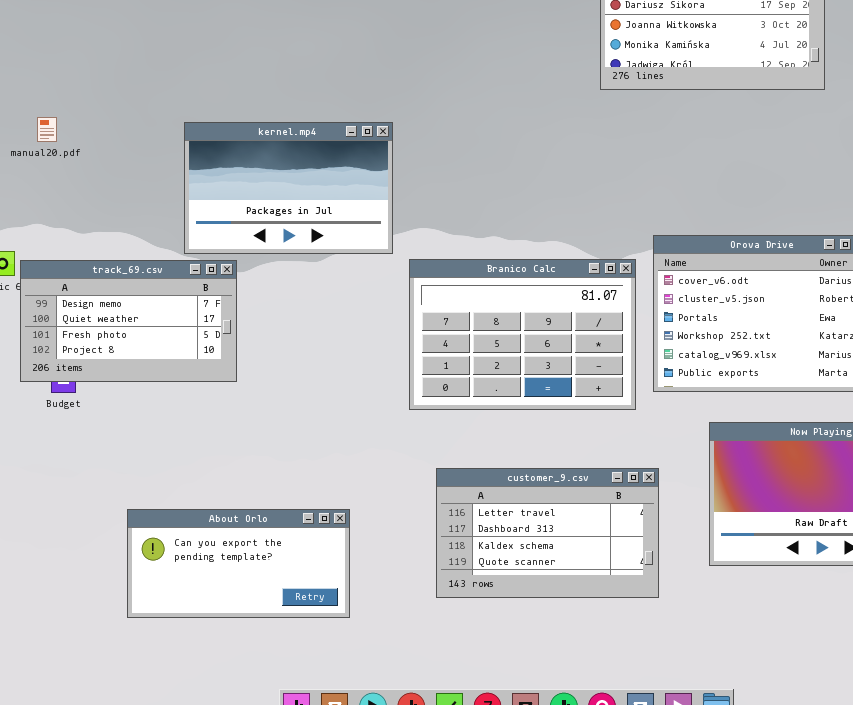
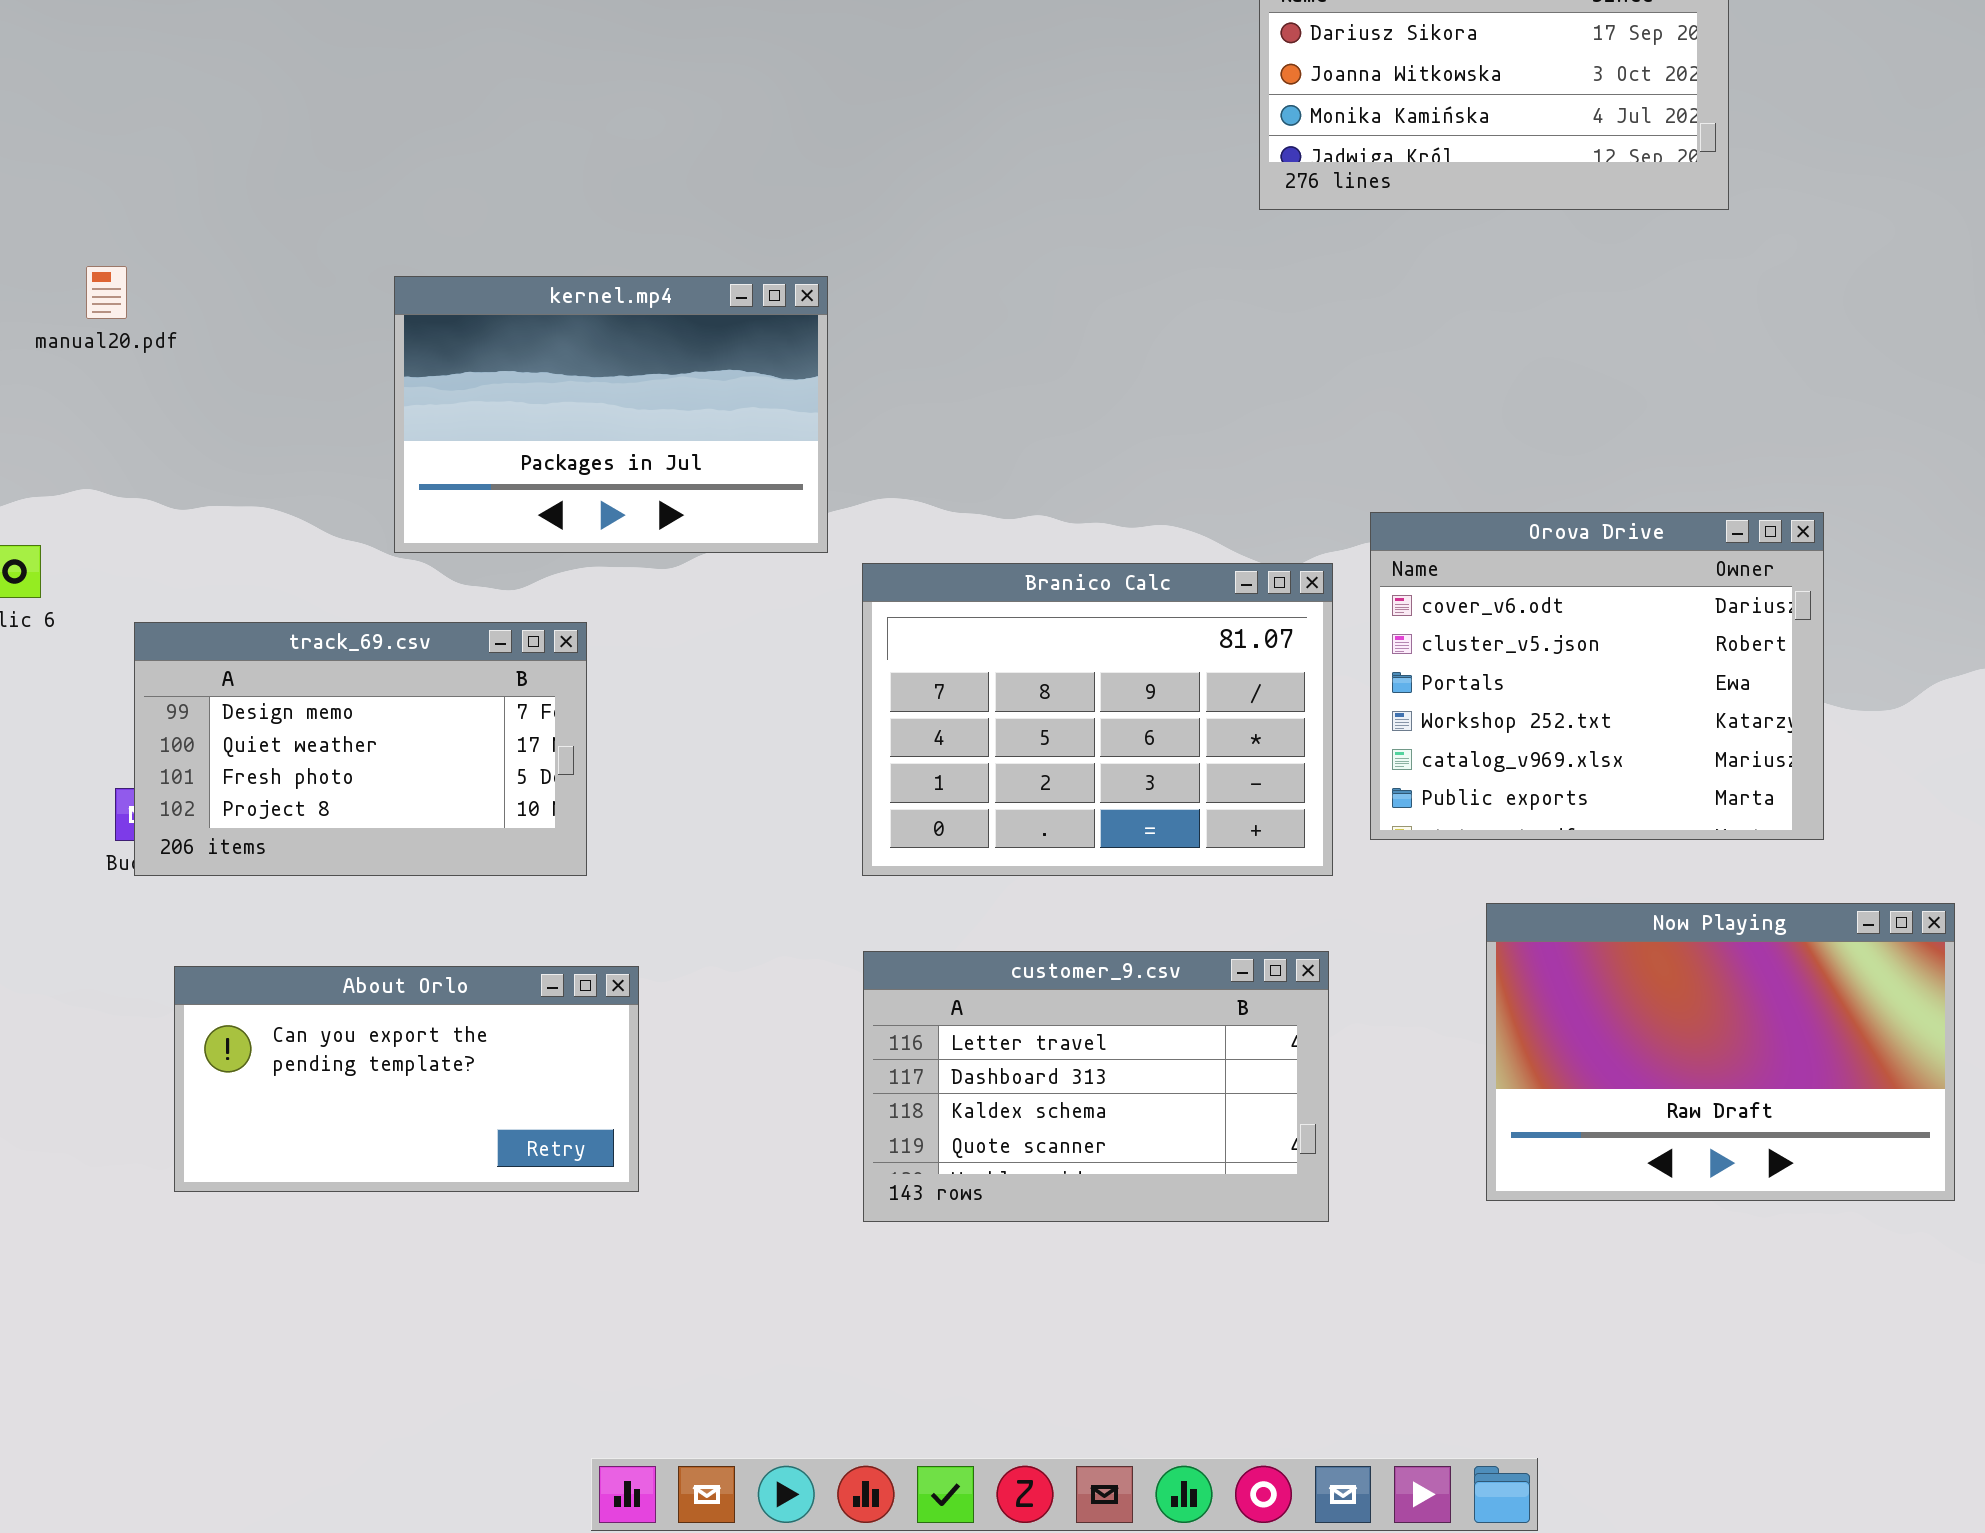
track_69.csv: [20,260,237,382] -> [134,622,587,876], moved
customer_9.csv: [436,468,659,598] -> [863,951,1329,1222], moved
About Orlo: [127,509,350,618] -> [174,966,639,1192], moved

